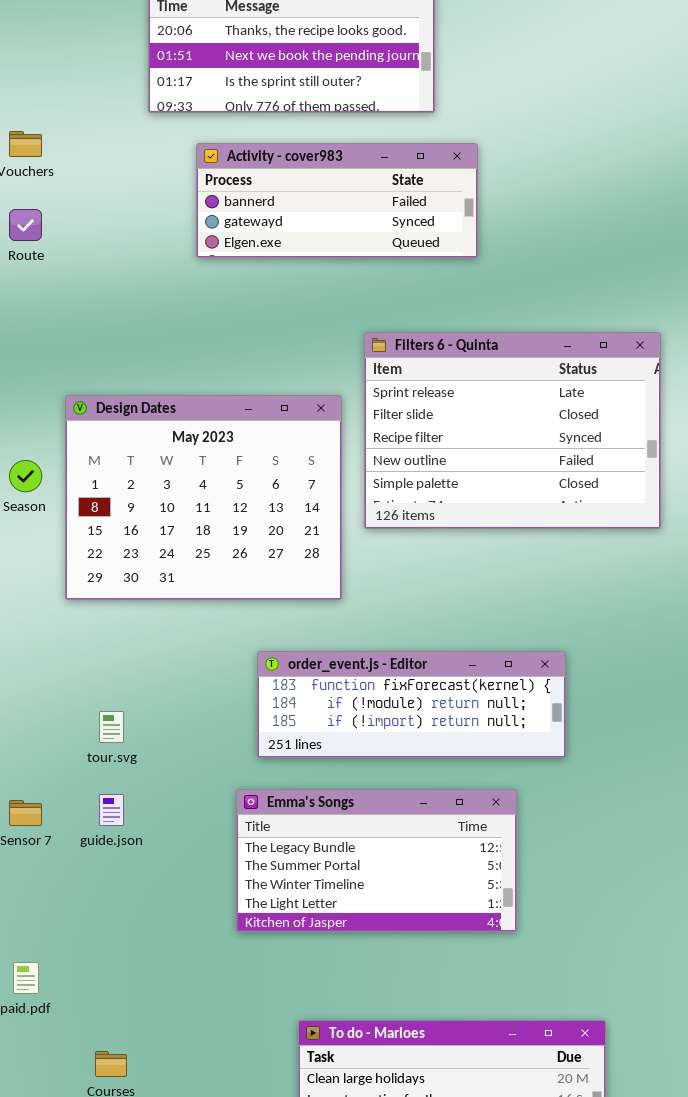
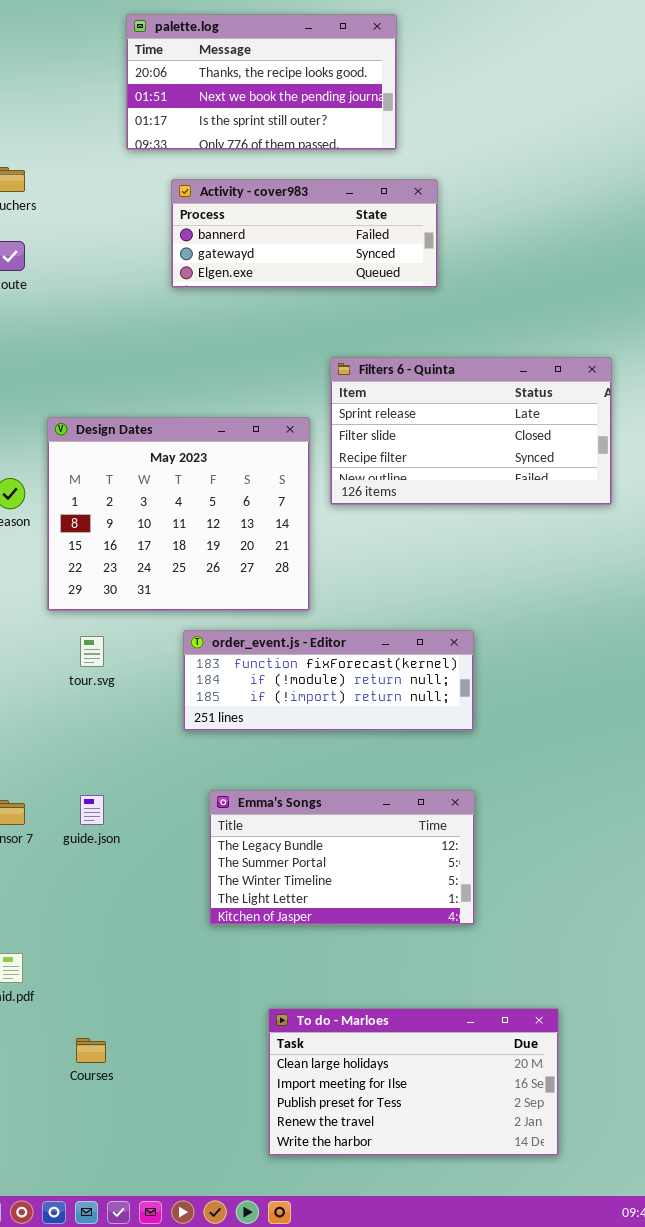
Filters 6 - Quinta: [364,332,661,529] -> [330,357,612,505], resized
order_event.js - Editor: [257,651,566,758] -> [183,630,474,731], moved
tour.svg: [99,711,124,743] -> [80,636,104,667], moved

